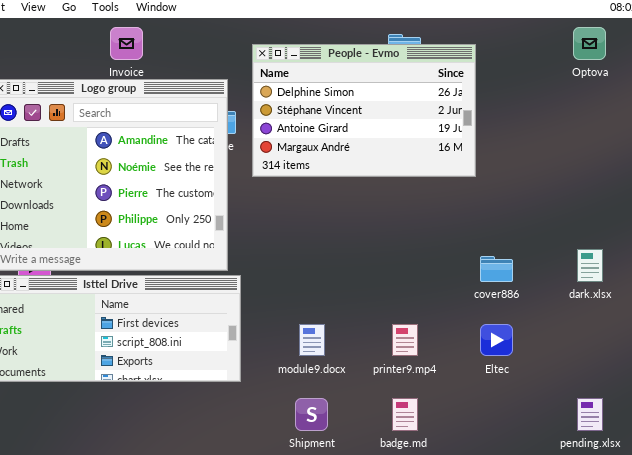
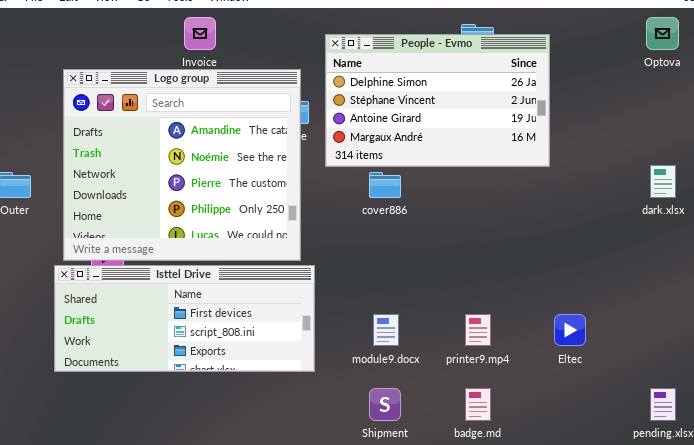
dark.xlsx: [577,249,603,282] -> [650,165,676,198], moved
cover886: [480,256,513,282] -> [369,172,401,198], moved

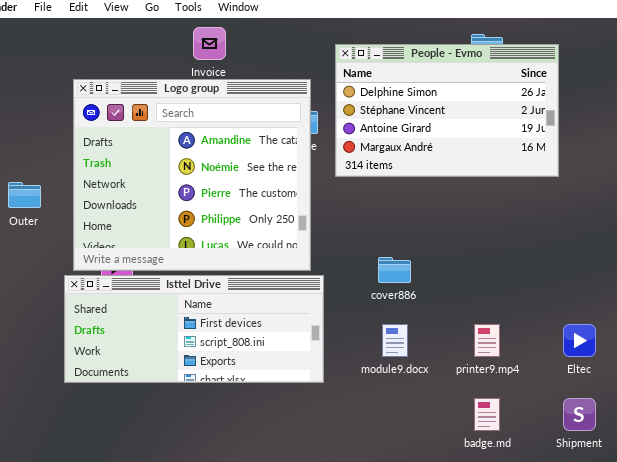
cover886: [369,172,401,198] -> [378,257,411,283], moved
Shipment: [369,388,401,421] -> [563,398,596,431], moved

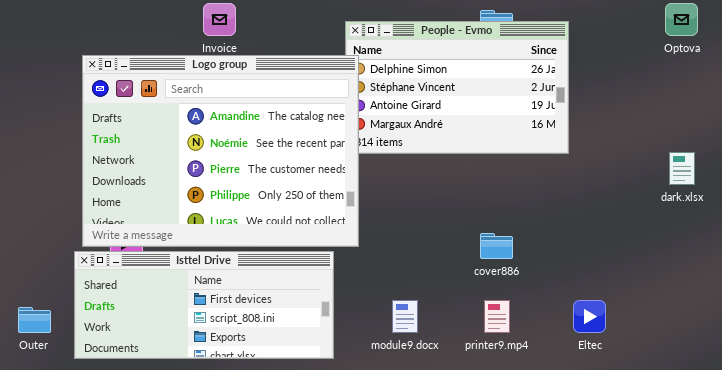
Logo group: [73,79,311,271] -> [82,55,359,247], resized
Outer: [8,182,41,208] -> [18,307,51,333], moved
cover886: [378,257,411,283] -> [480,233,513,259], moved

